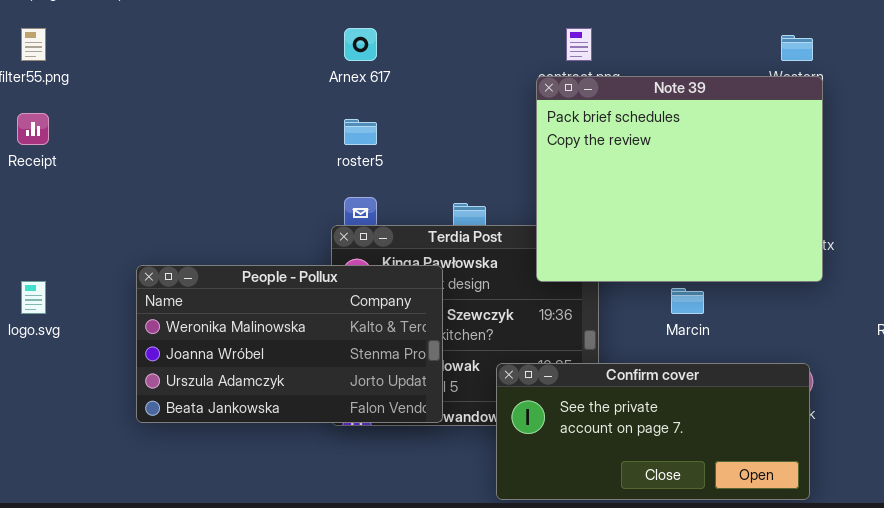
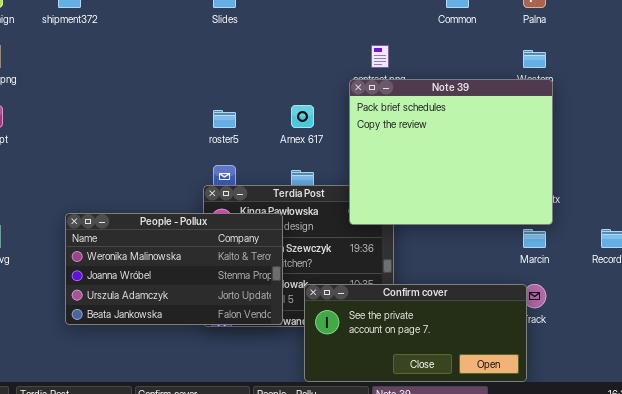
Arnex 617: [344,28,377,61] -> [291,105,314,128], moved
Marcin: [671,288,704,314] -> [523,229,546,248], moved
Confirm cover: [496,363,810,500] -> [304,284,527,382], moved

